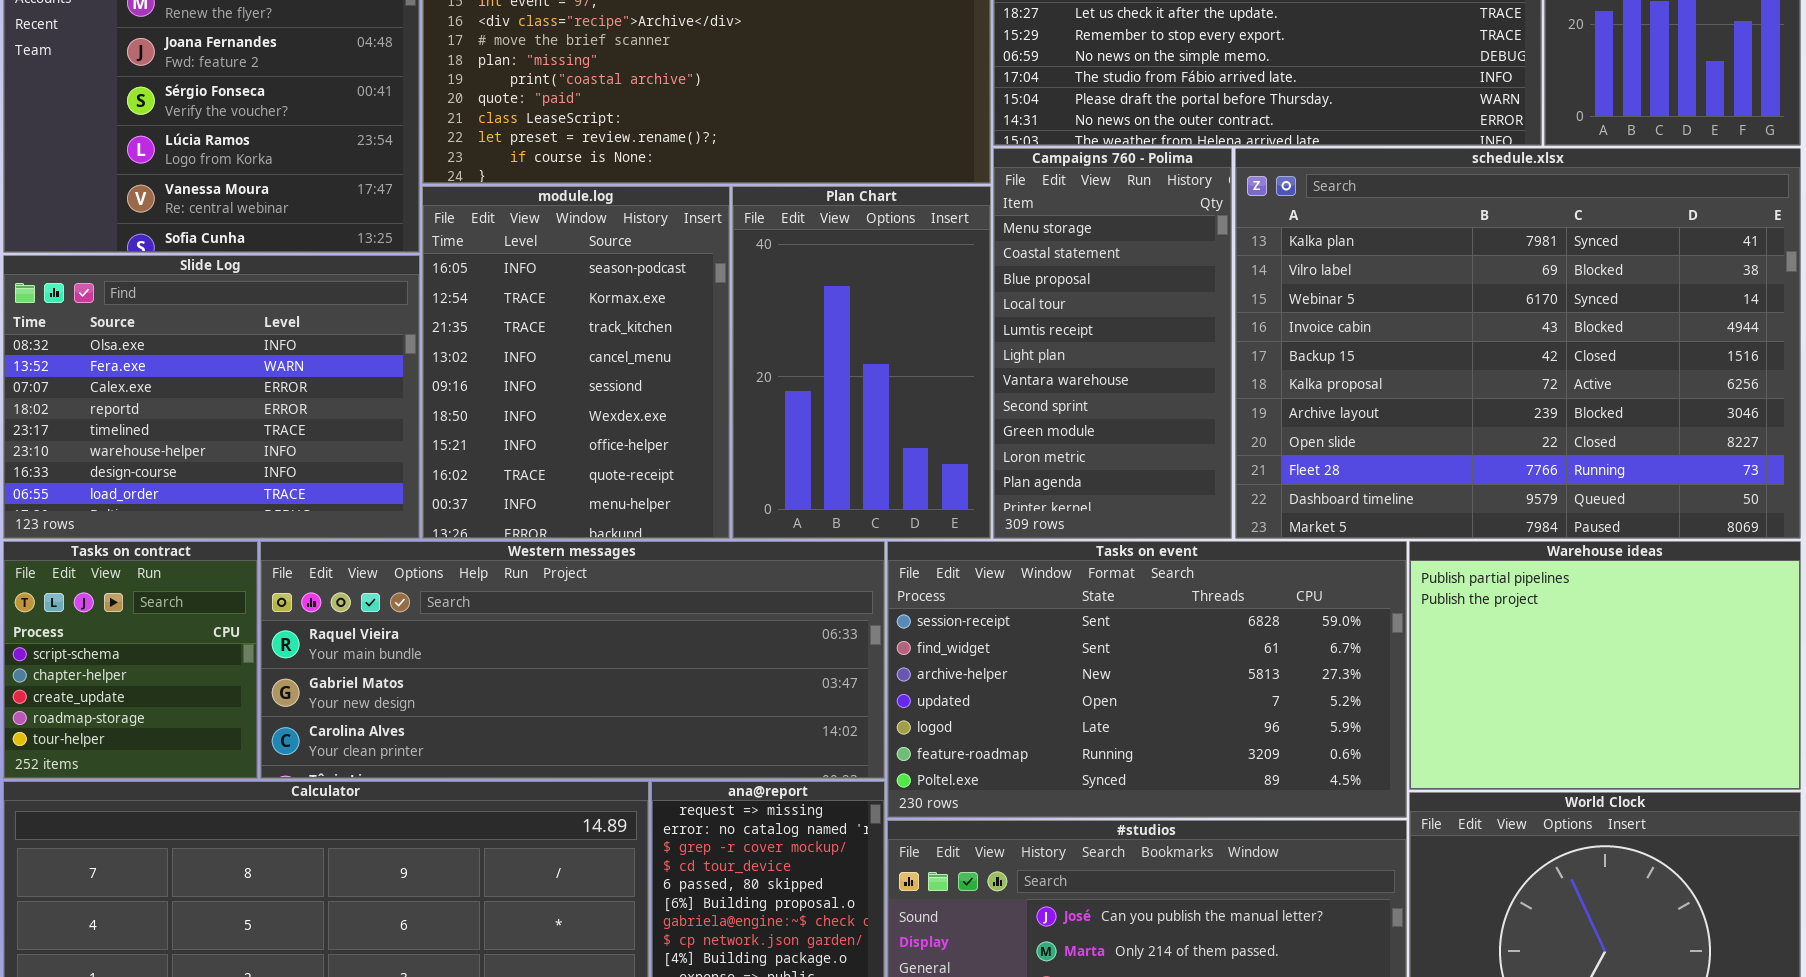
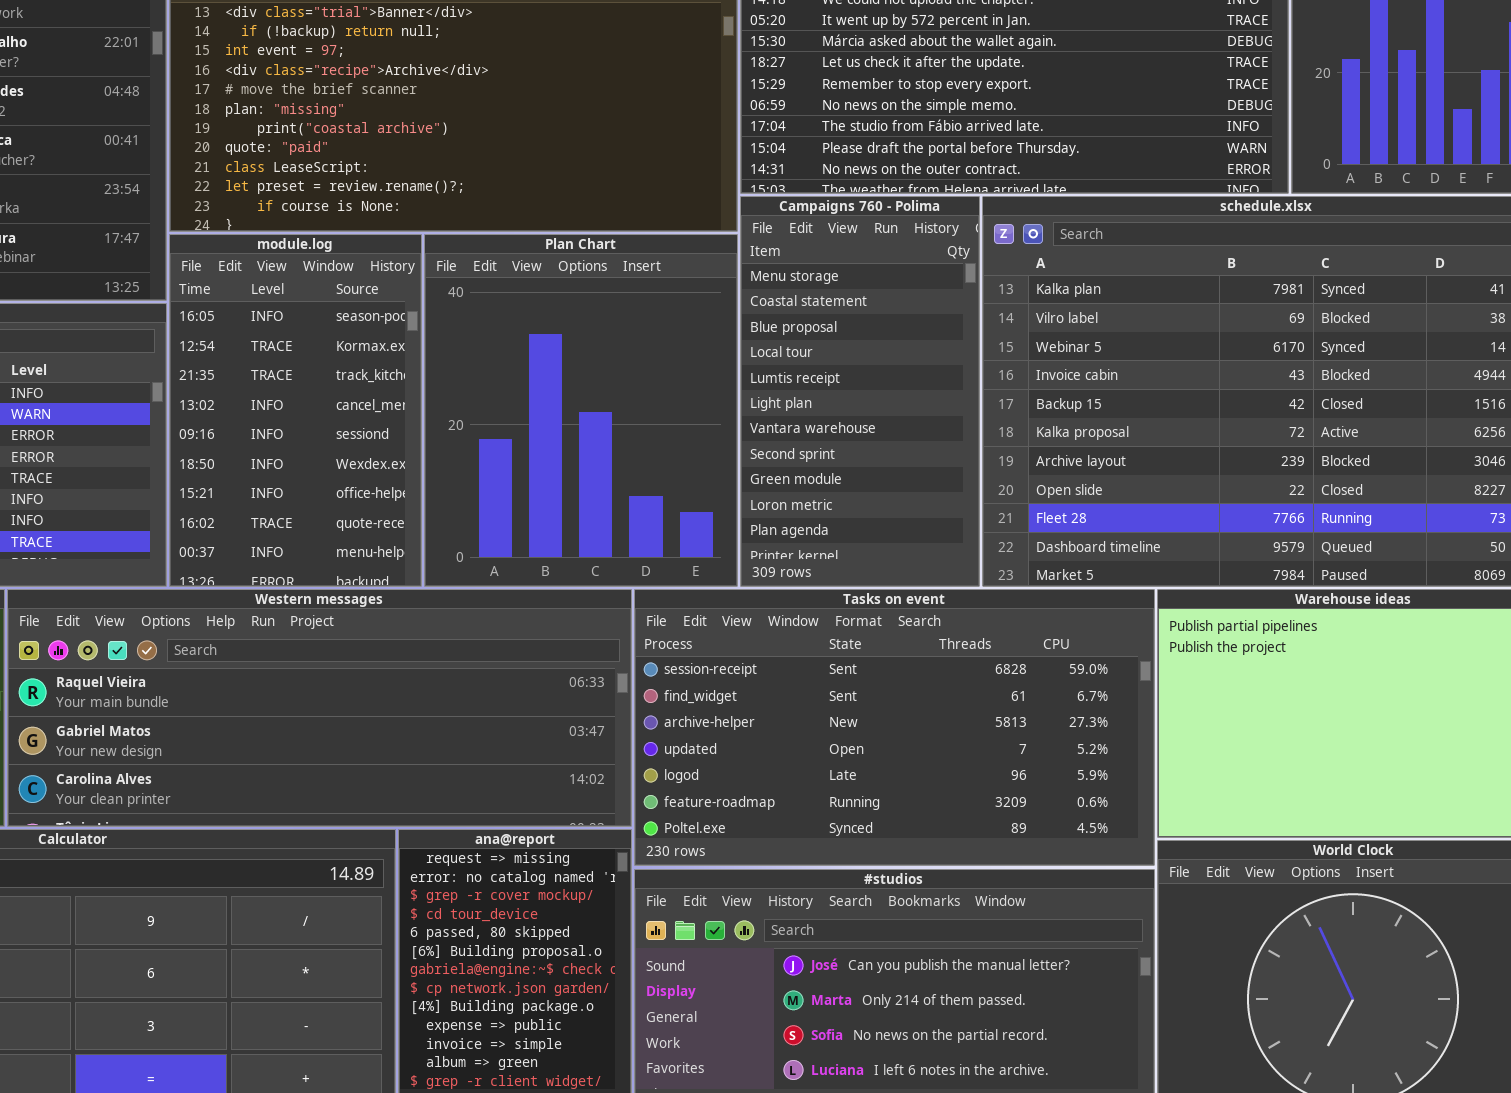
module.log: [422,186,730,539] -> [169,234,422,587], resized
Plan Chart: [732,186,991,539] -> [424,234,738,587], resized

